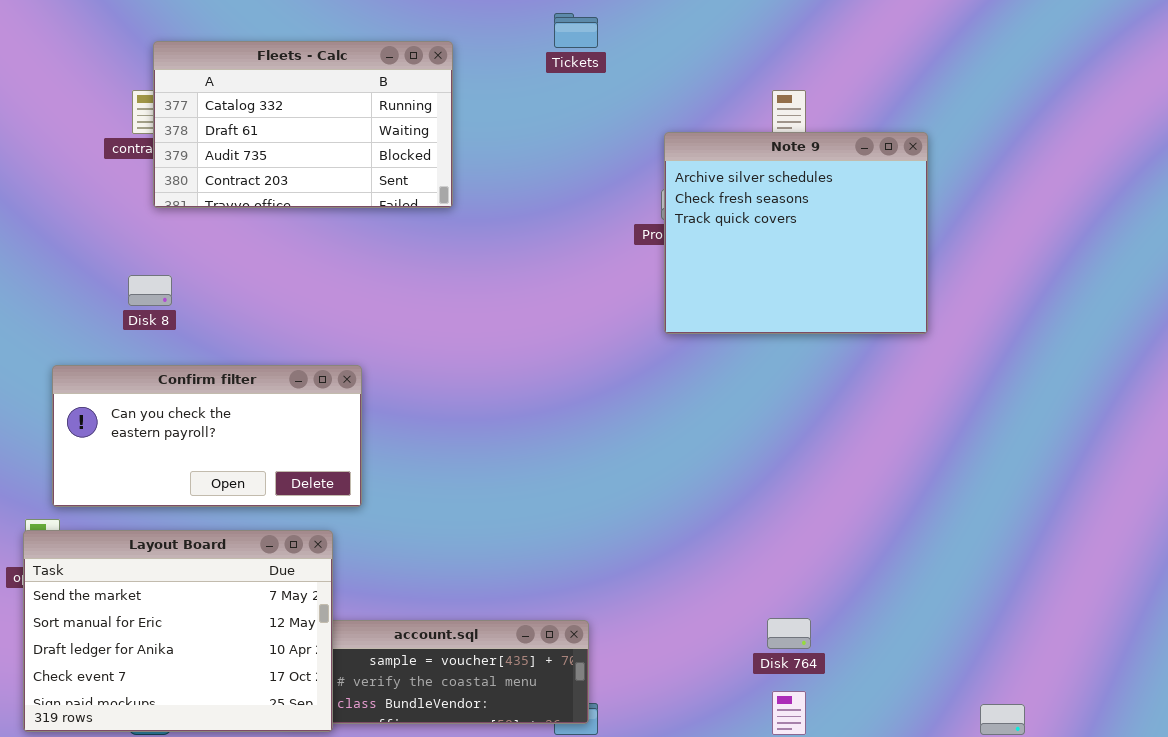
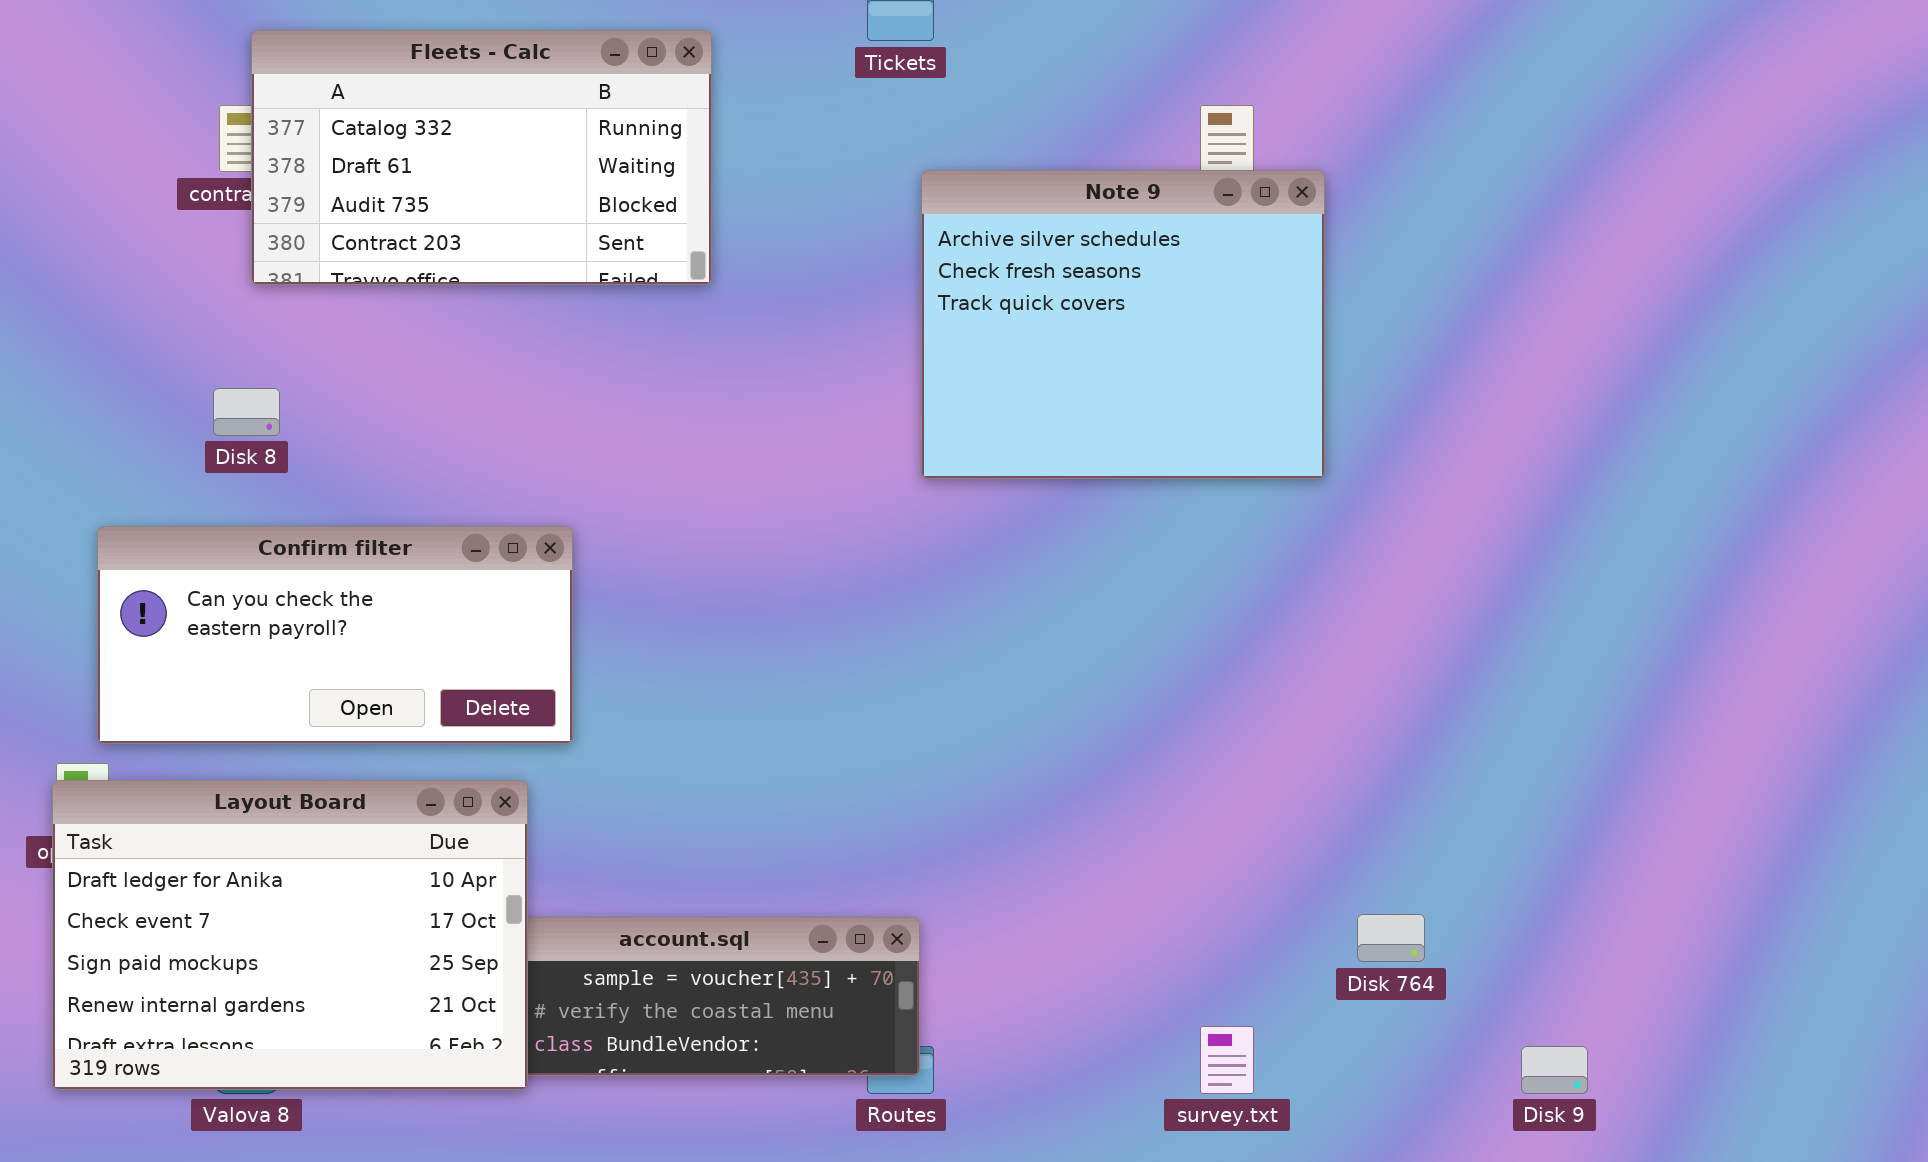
Note 9: [664,132,928,334] -> [921,170,1325,479], moved
Layout Board: [23,530,333,732] -> [52,780,528,1090], scrolled down 2 rows
Disk 764: [767,618,811,649] -> [1357,914,1425,962], moved

